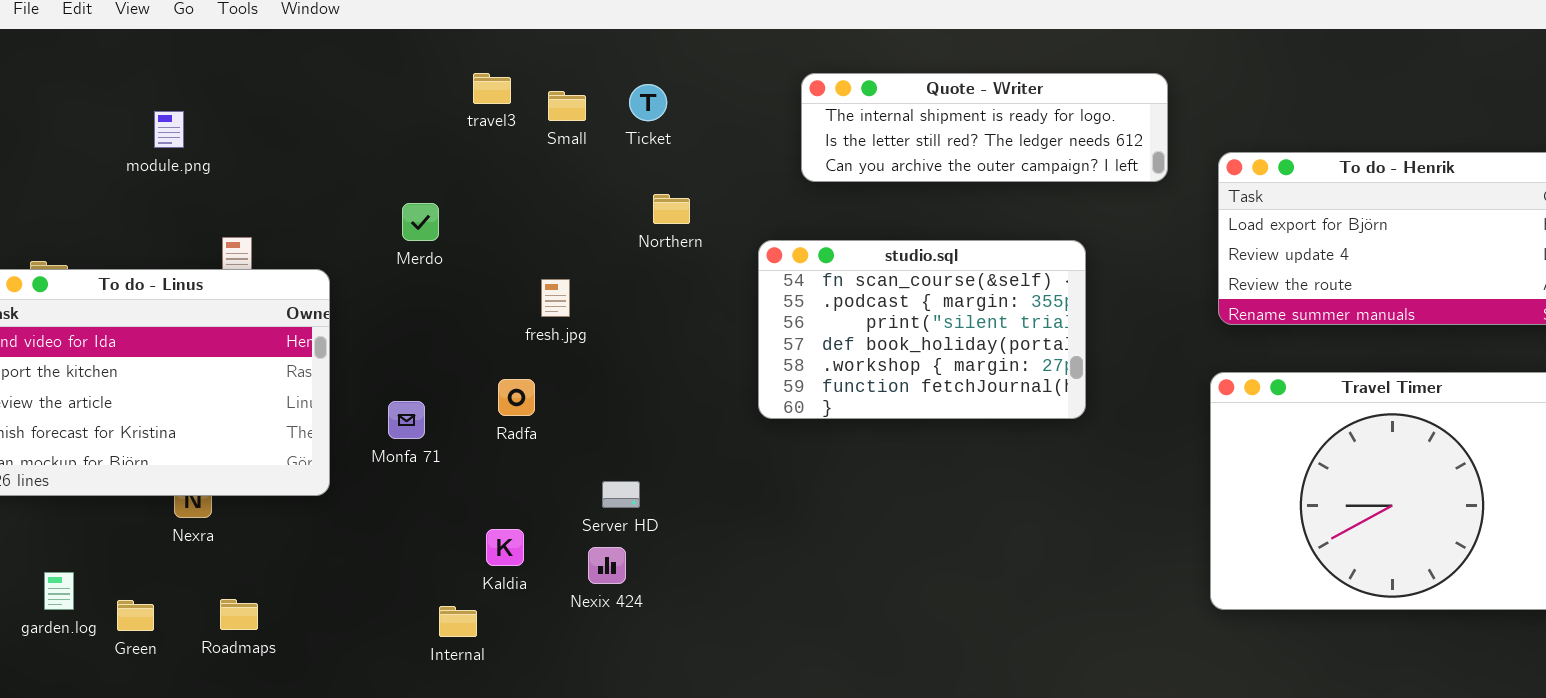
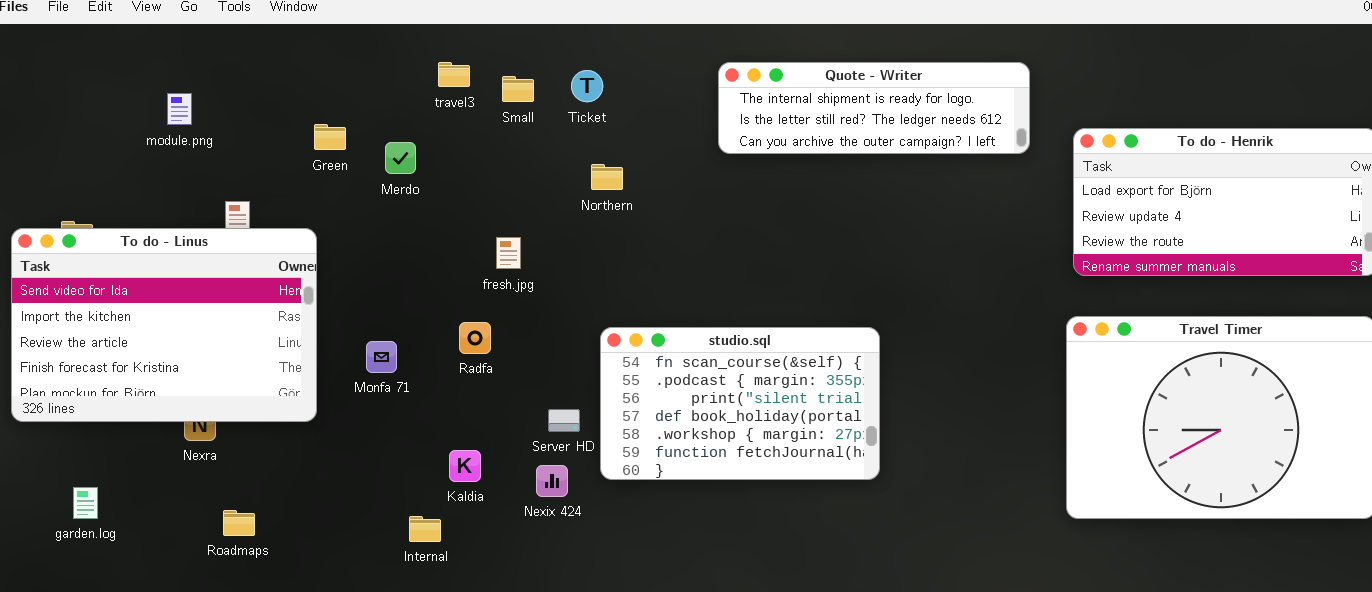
Merdo: [402,203,439,241] -> [385,142,416,174], moved
studio.sql: [758,240,1086,419] -> [600,327,880,480], moved
Green: [117,600,154,631] -> [314,124,346,150], moved

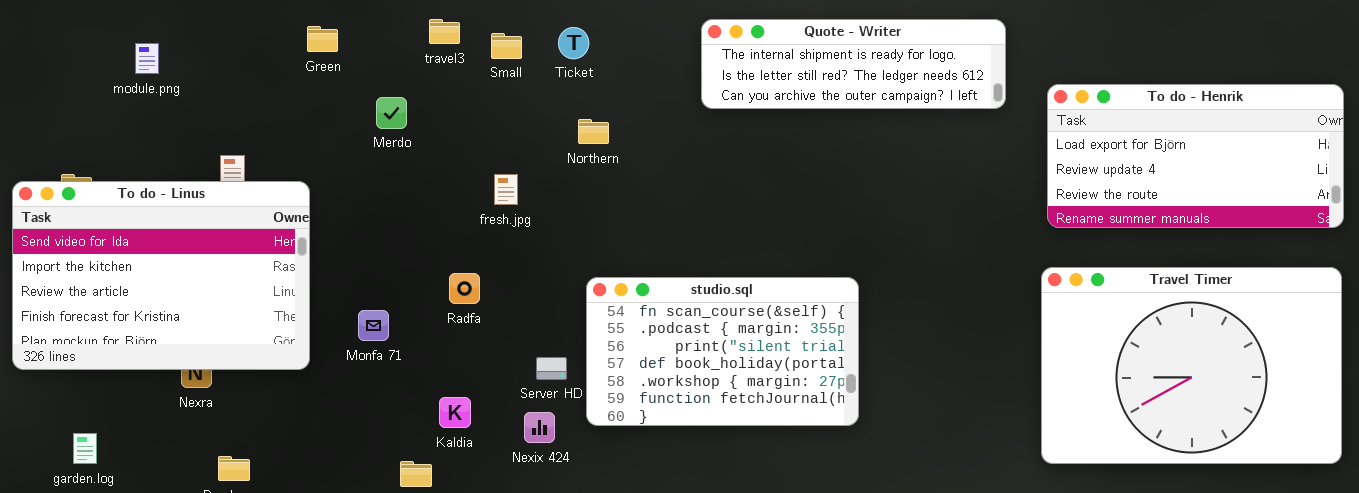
module.png: [167,93,192,125] -> [135,43,159,74], moved
Green: [314,124,346,150] -> [307,26,338,52], moved
fresh.jpg: [496,237,521,269] -> [494,174,518,205], moved
Monfa 71: [366,341,397,373] -> [358,310,389,341], moved

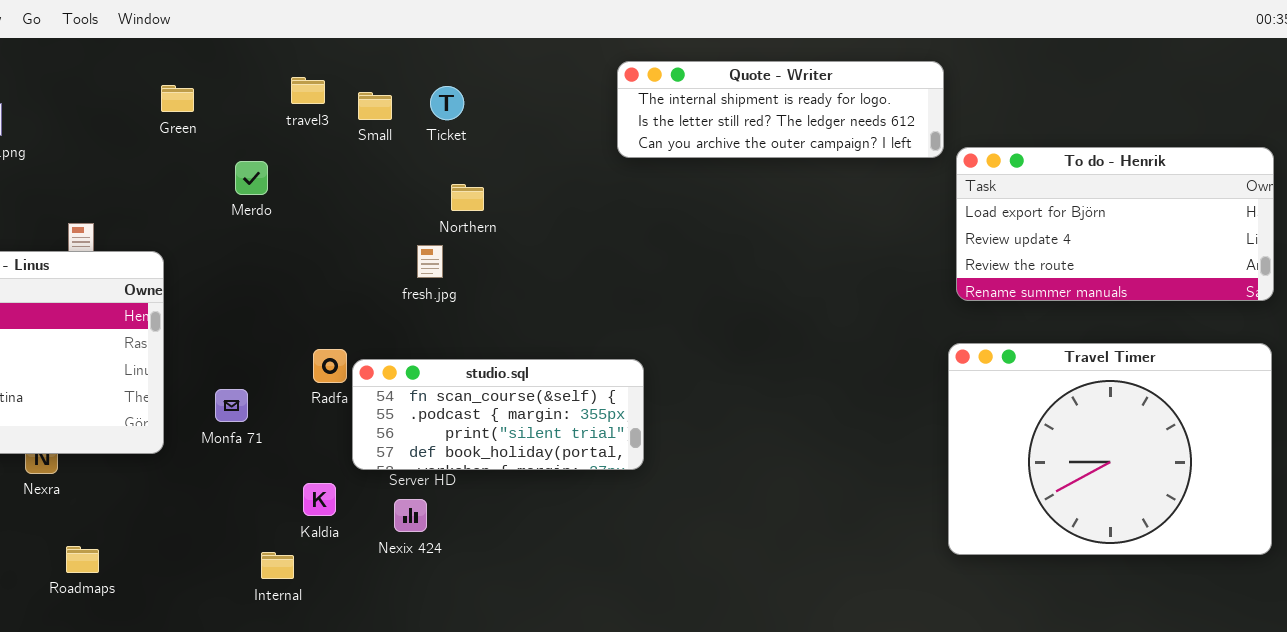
Quote - Writer: [701,19,1006,109] -> [617,61,944,158], moved
fresh.jpg: [494,174,518,205] -> [417,245,443,278], moved
studio.sql: [586,277,859,426] -> [352,359,644,470], moved, resized

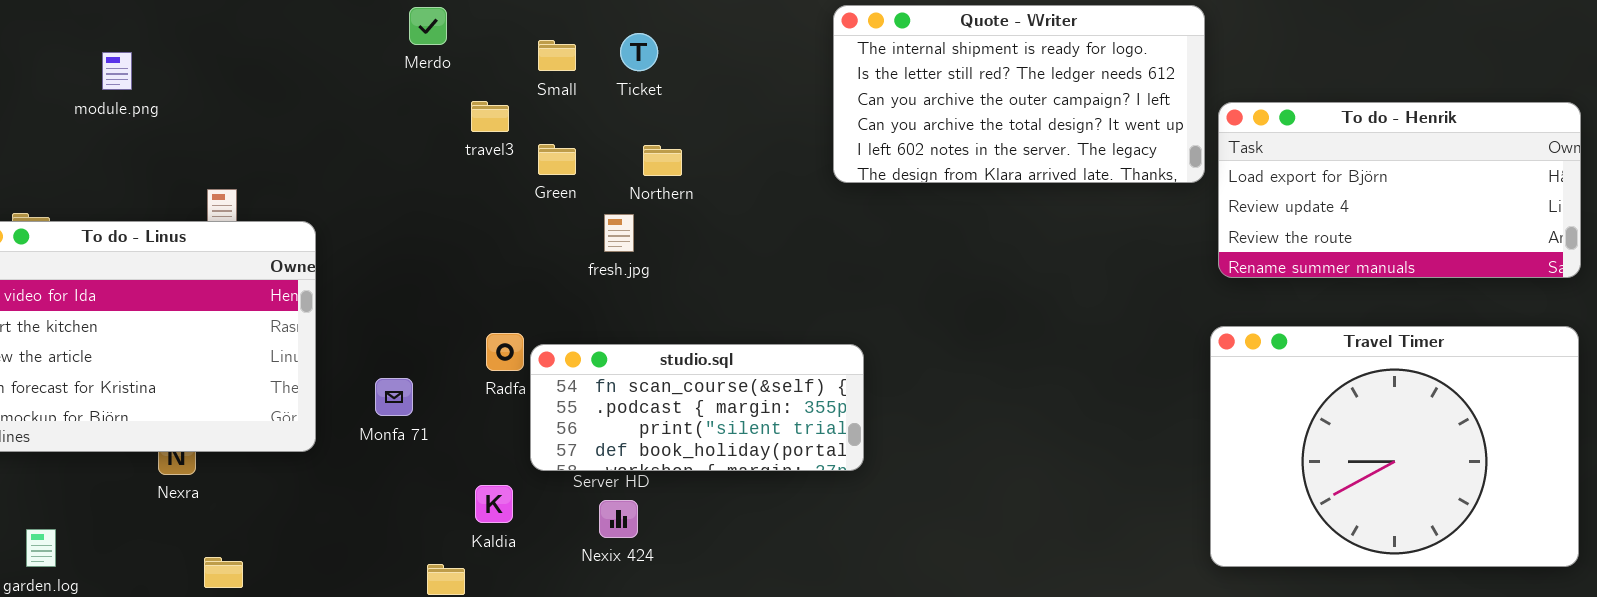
Quote - Writer: [617,61,944,158] -> [833,5,1205,183], resized
travel3: [291,77,325,104] -> [471,101,509,132], moved
Green: [161,85,194,112] -> [538,144,576,175], moved
Merdo: [235,161,268,195] -> [409,7,447,45], moved
Nexix 424: [394,499,427,532] -> [599,500,638,538], moved

